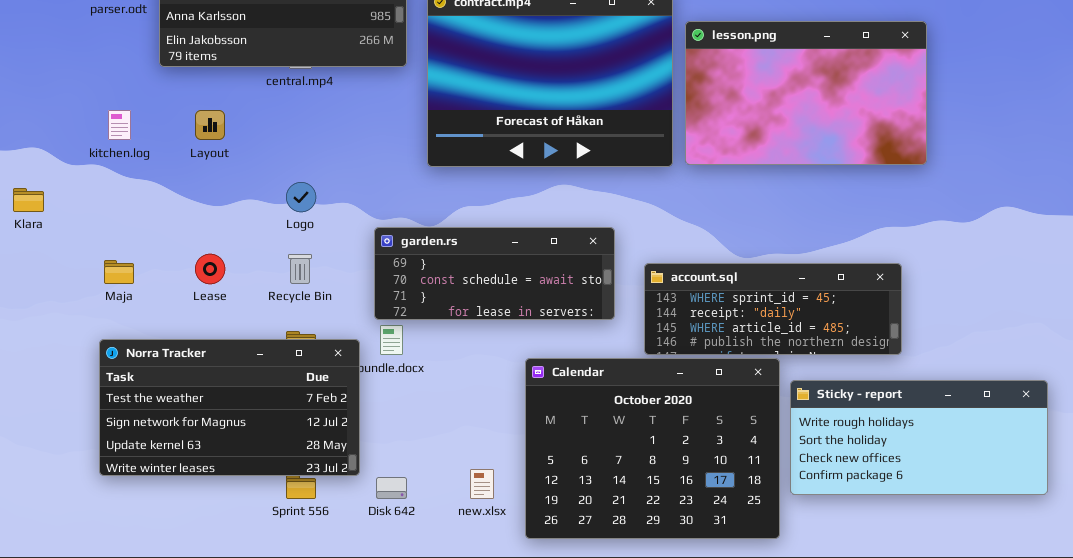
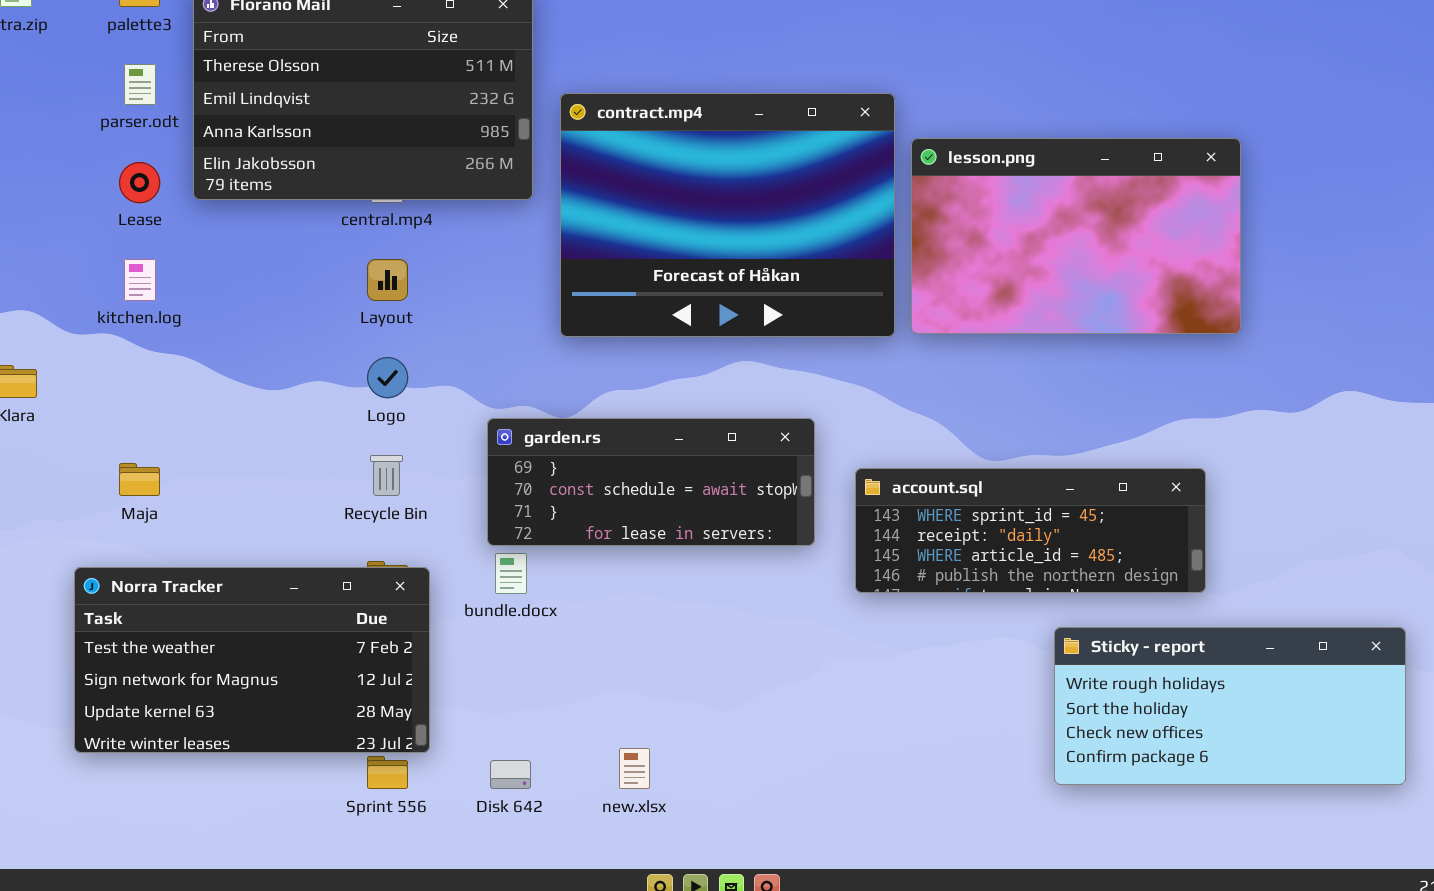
Layout: [195,110,225,140] -> [367,259,408,301], moved
Lease: [195,254,225,284] -> [119,162,160,203], moved
Norra Tracker: [99,339,360,476] -> [74,567,430,753], moved
Calendar: [525,358,780,539] -> none, closed

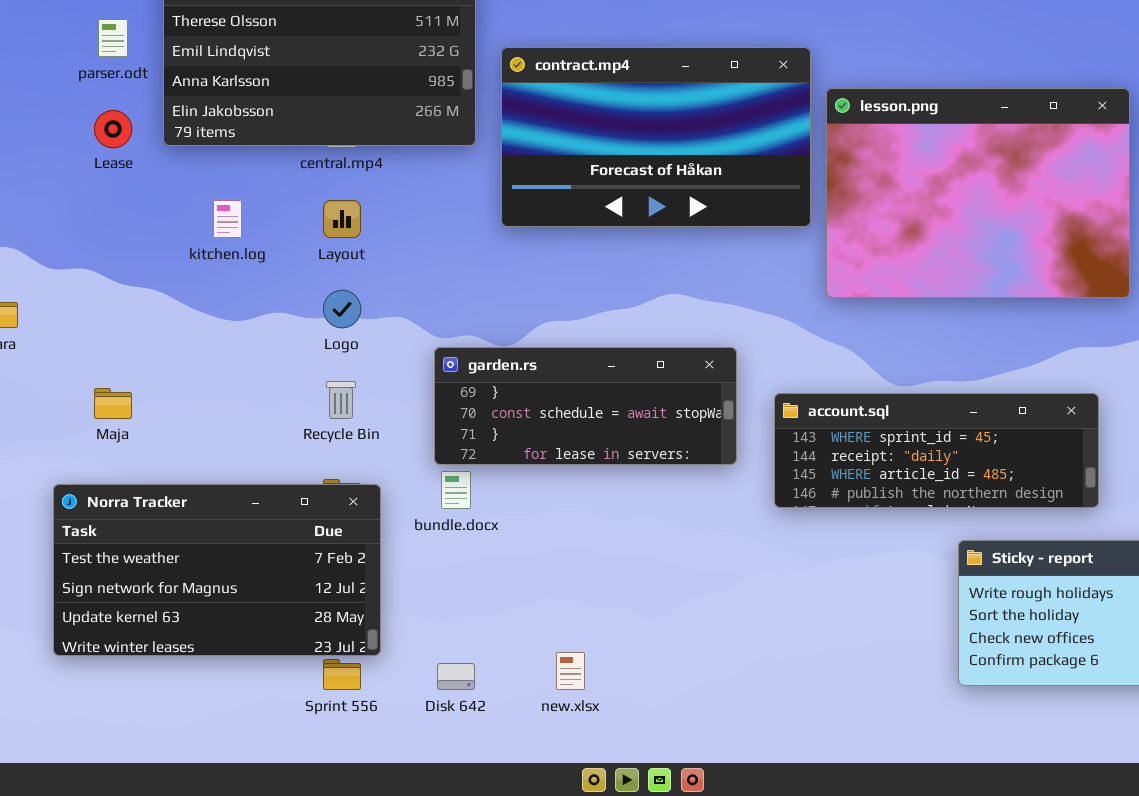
contract.mp4: [560,93,895,337] -> [501,47,811,227], resized
lesson.png: [911,138,1241,334] -> [826,88,1130,298], resized
kitchen.log: [124,259,156,301] -> [213,200,242,238], moved

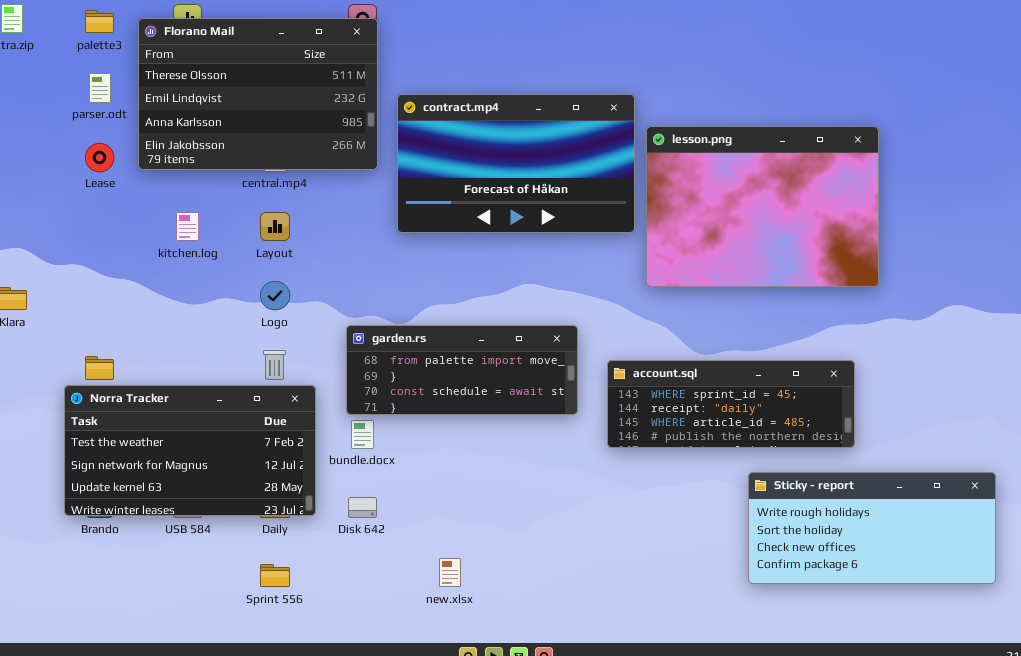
garden.rs: [434,347,737,465] -> [346,325,578,415], scrolled up 1 row
Norra Tracker: [53,484,381,656] -> [64,385,316,516], moved
Disk 642: [437,663,475,690] -> [348,497,377,518], moved

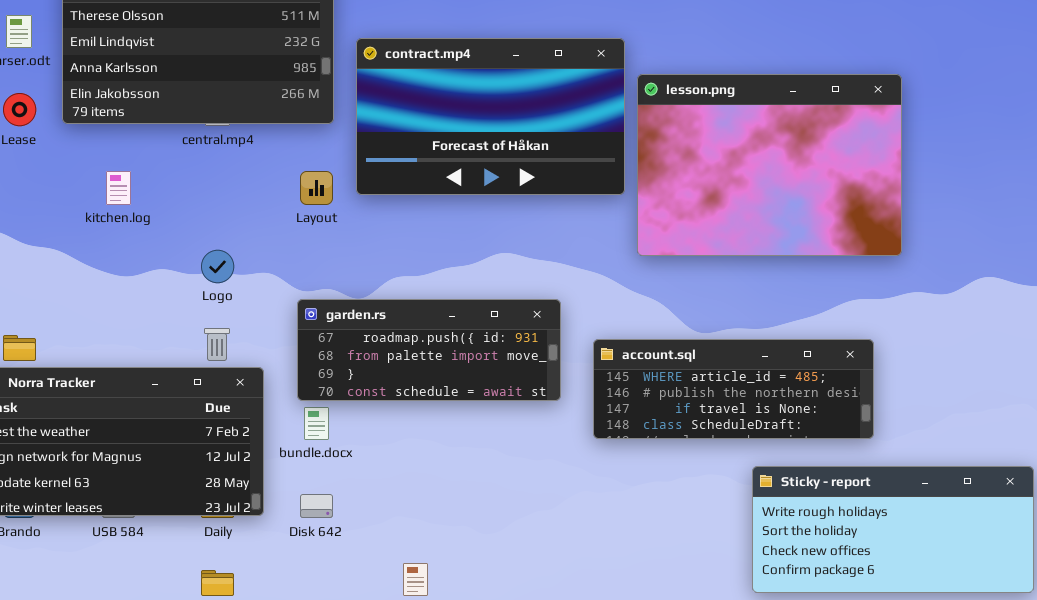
Layout: [260,212,290,241] -> [300,171,333,205], moved
garden.rs: [346,325,578,415] -> [297,299,561,401], scrolled up 1 row
account.sql: [607,360,855,448] -> [593,339,874,439], scrolled down 2 rows

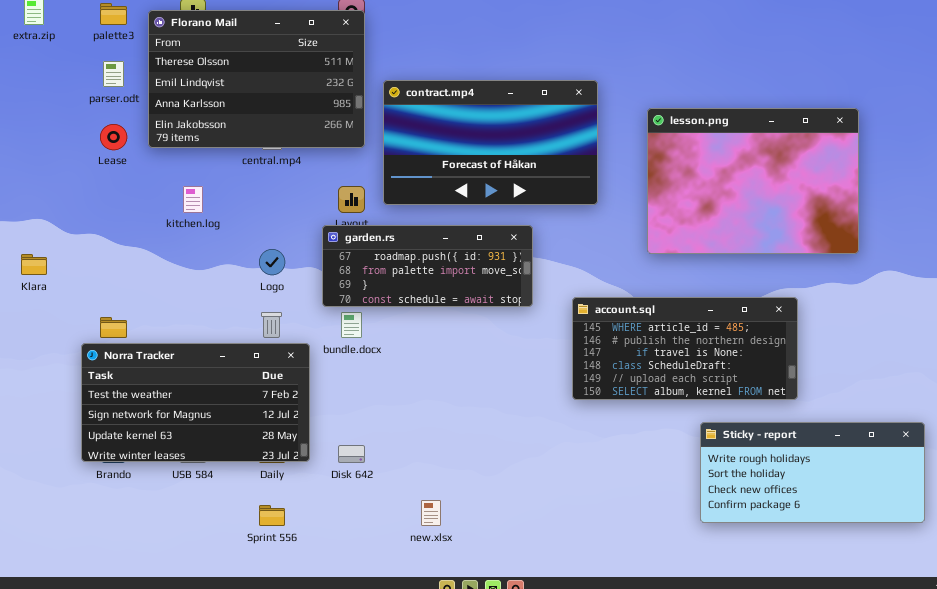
lesson.png: [637,74,902,256] -> [647,108,859,254], moved
garden.rs: [297,299,561,401] -> [322,225,533,307], moved
account.sql: [593,339,874,439] -> [572,297,798,400], resized
bundle.docx: [304,407,329,440] -> [341,312,362,338], moved

